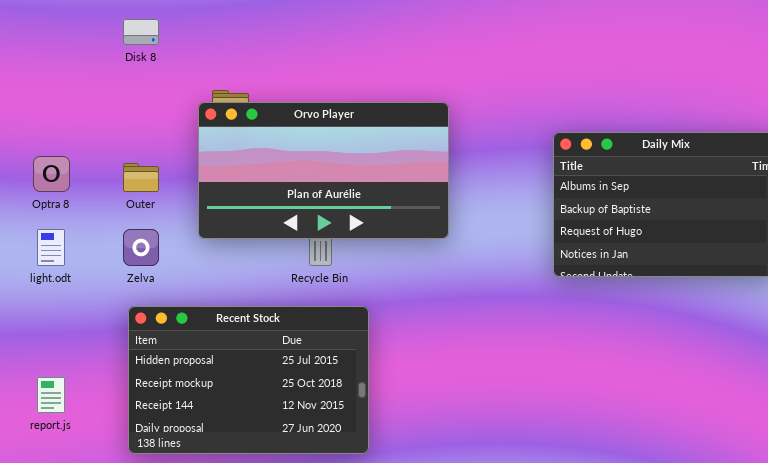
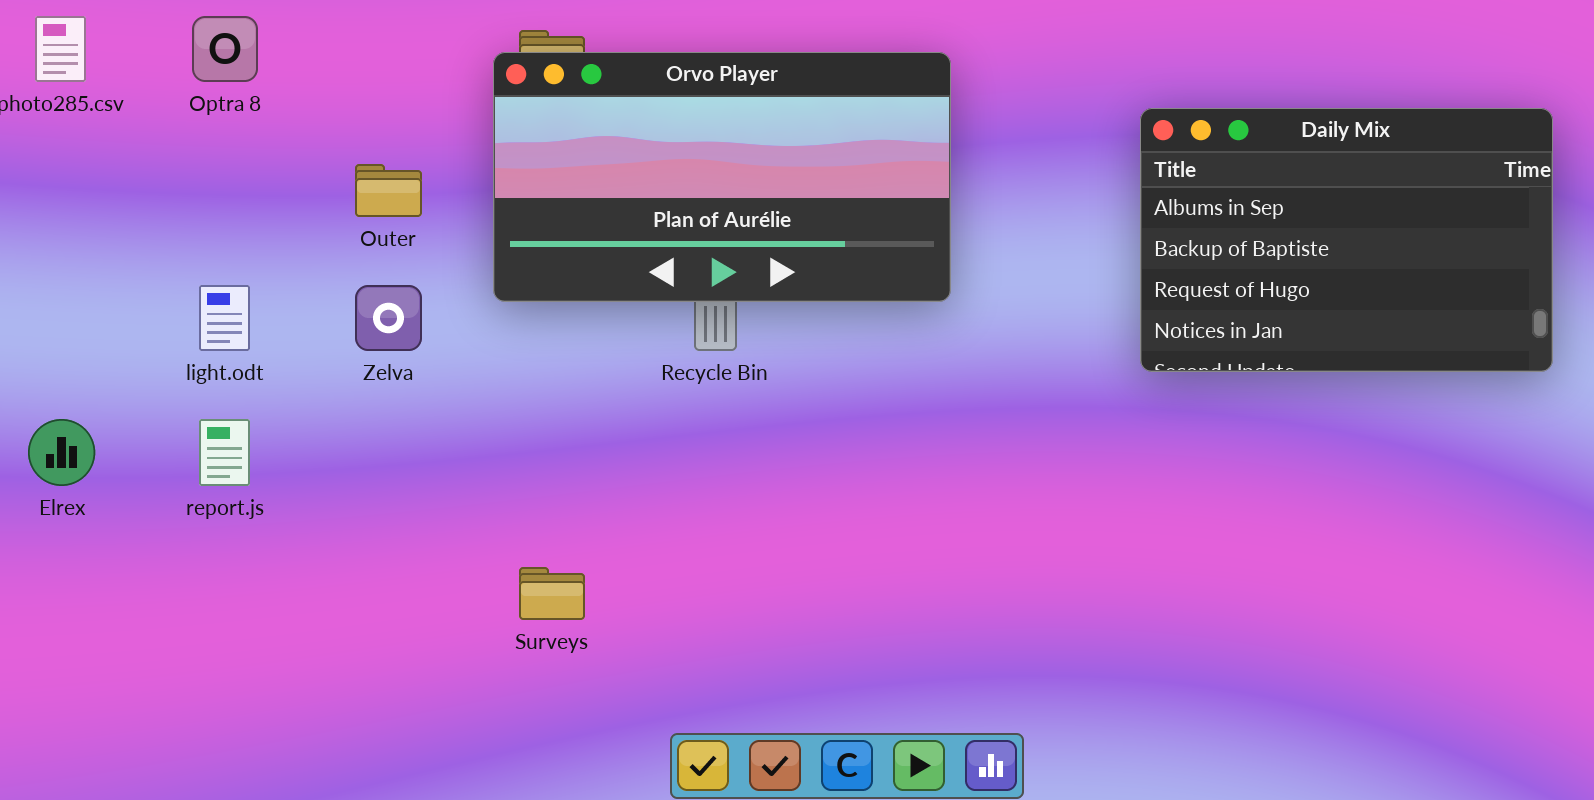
Optra 8: [33,156,70,192] -> [192,16,258,82], moved
Recent Stock: [128,306,369,454] -> none, closed
report.js: [37,377,65,413] -> [199,419,250,486], moved

